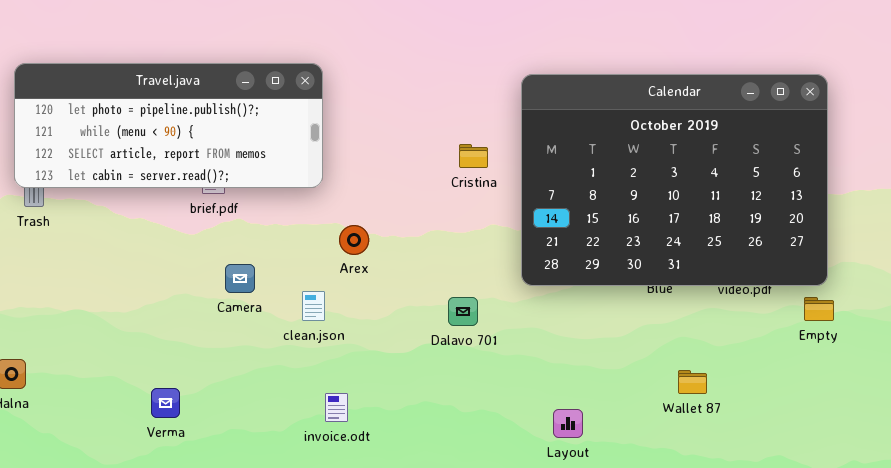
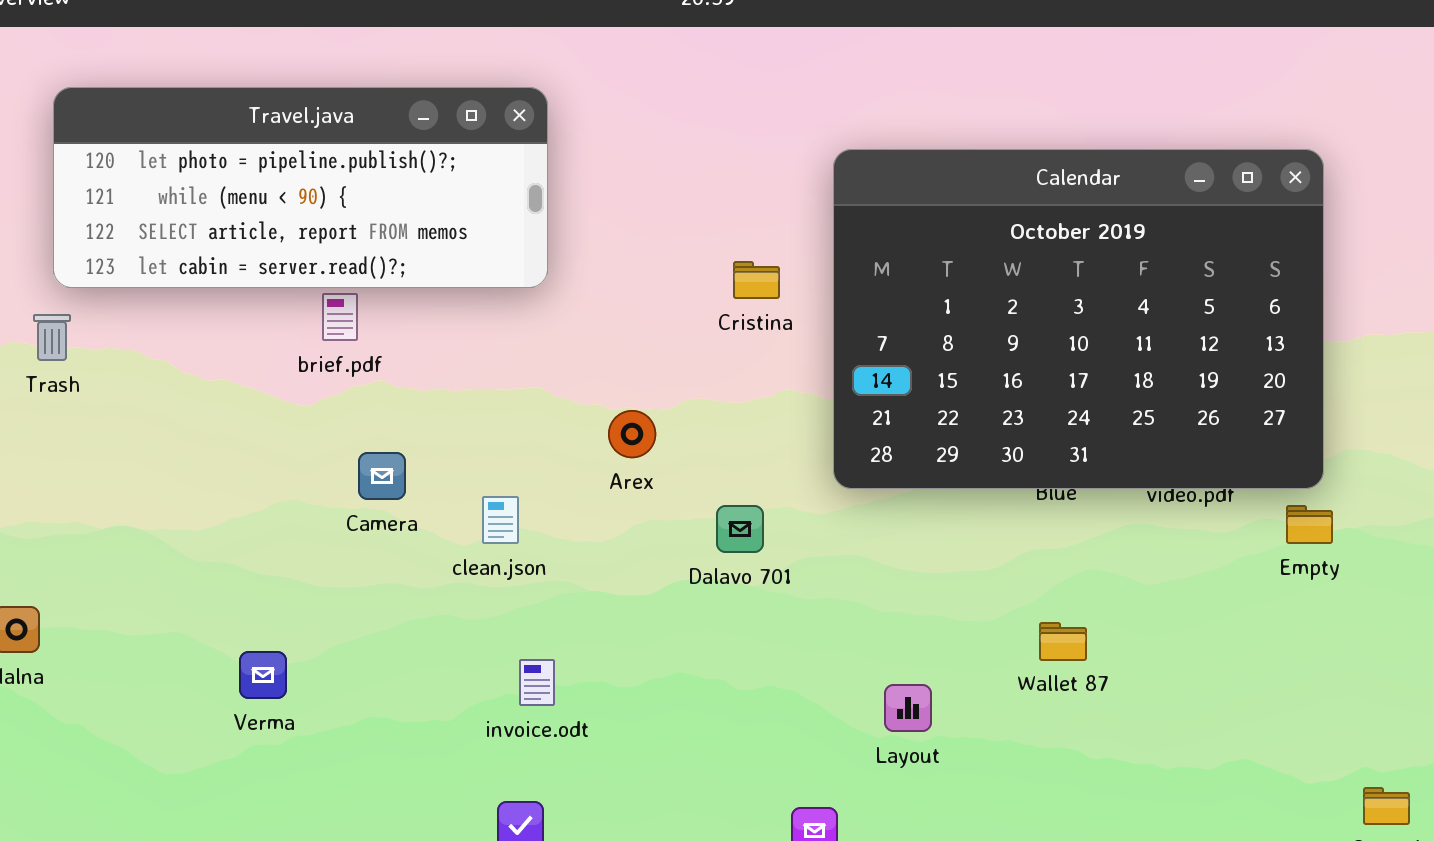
Travel.java: [14,63,323,188] -> [53,87,548,288], moved
Arex: [339,225,369,255] -> [608,410,656,458], moved
Wallet 87: [678,370,707,394] -> [1039,622,1087,661], moved

